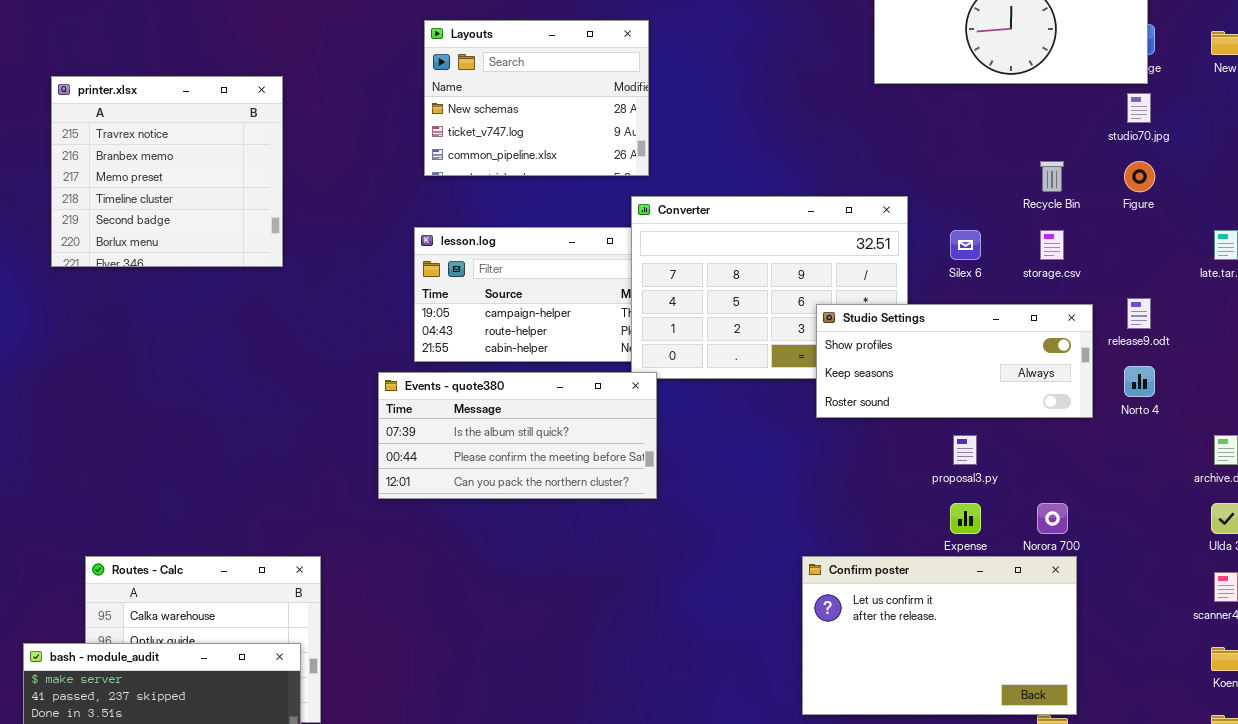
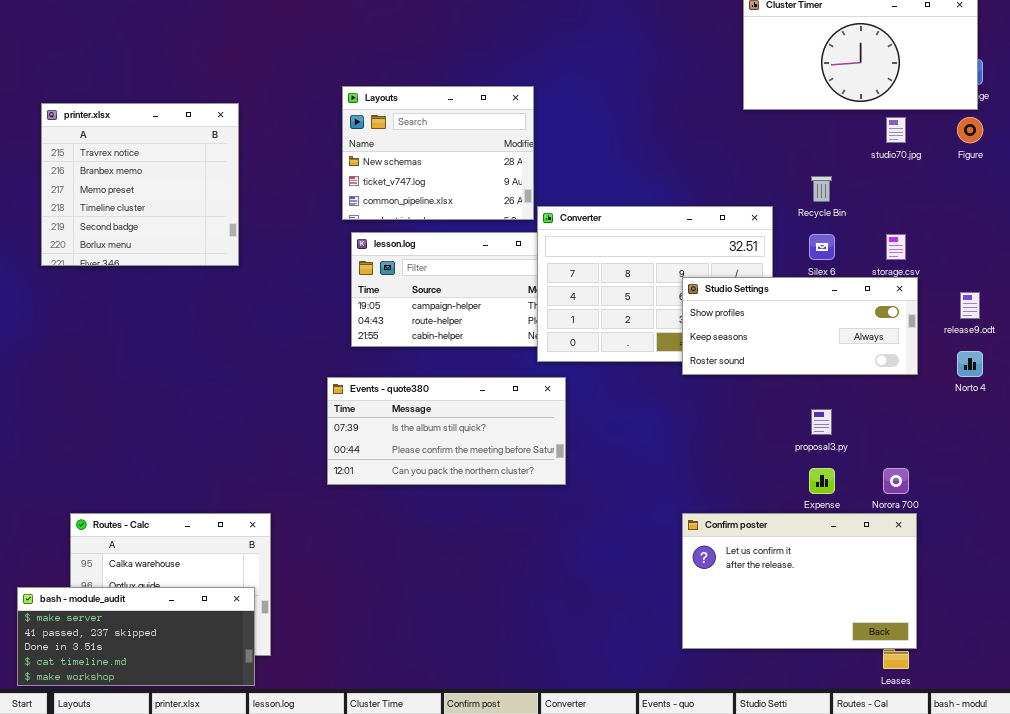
Layouts: [424,20,649,176] -> [342,86,534,220], moved
studio70.jpg: [1127,93,1151,123] -> [886,117,906,143], moved
Recycle Bin: [1040,161,1064,192] -> [811,176,832,202], moved
Figure: [1124,161,1155,192] -> [957,117,983,143], moved
Studio Settings: [816,304,1093,418] -> [682,277,918,375], moved
Events - quote380: [378,372,657,499] -> [327,377,566,485], moved

